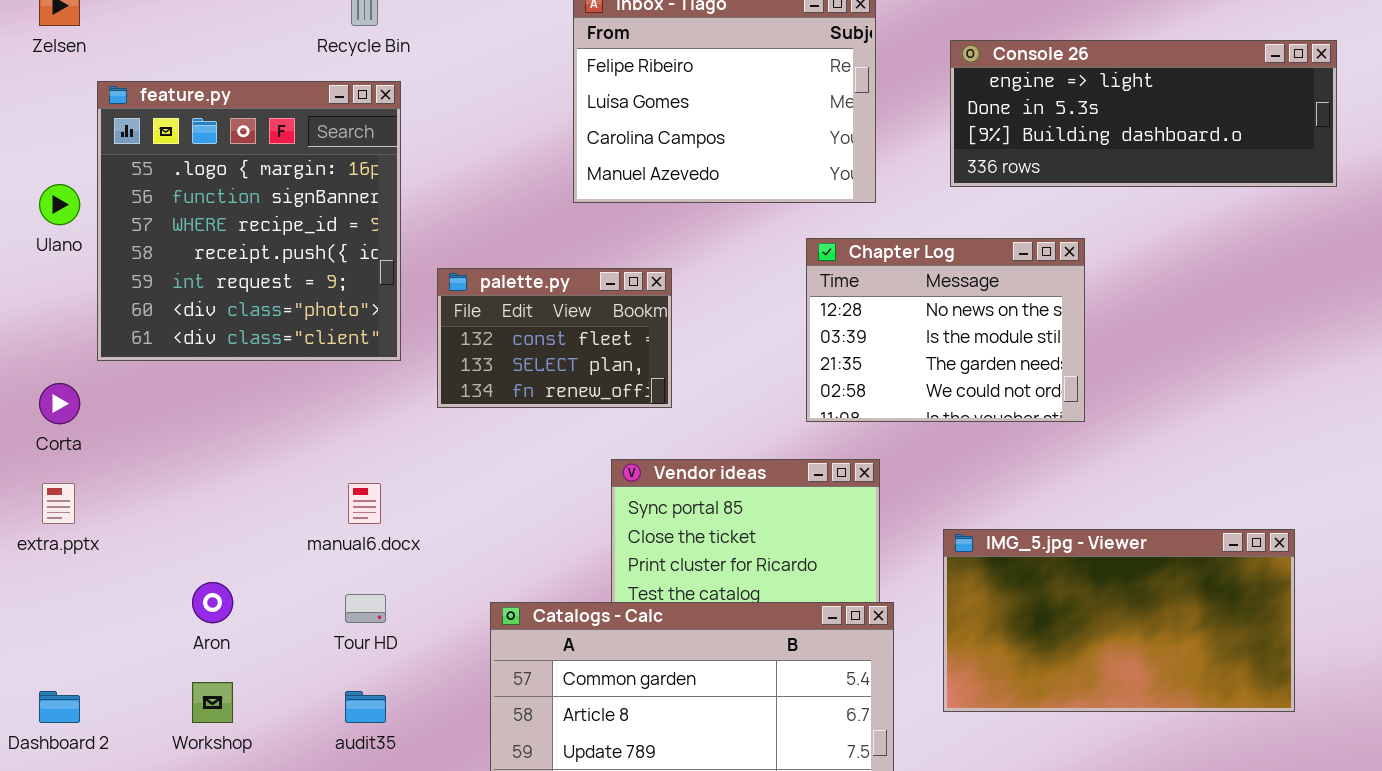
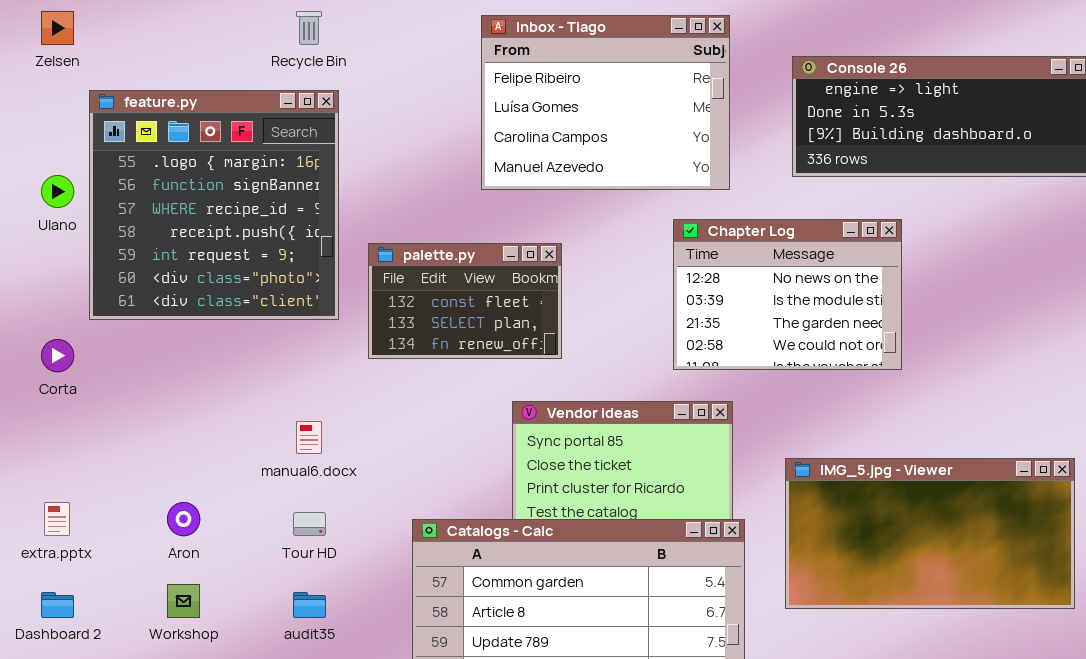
extra.pptx: [42,483,75,524] -> [44,502,70,536], moved

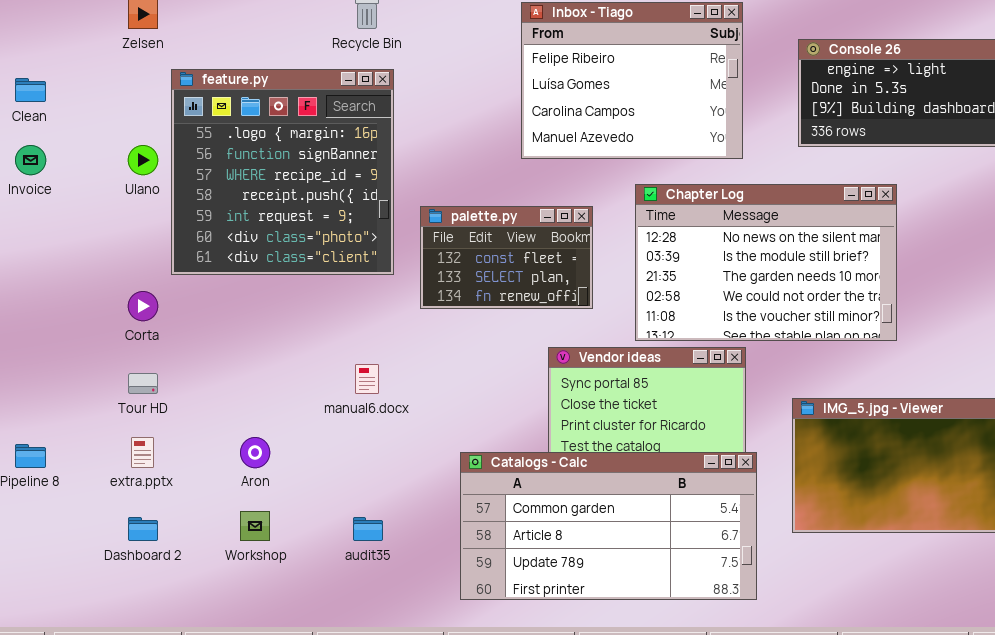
Chapter Log: [673,219,902,370] -> [635,184,897,341], resized
Tour HD: [293,512,326,536] -> [128,373,158,394], moved

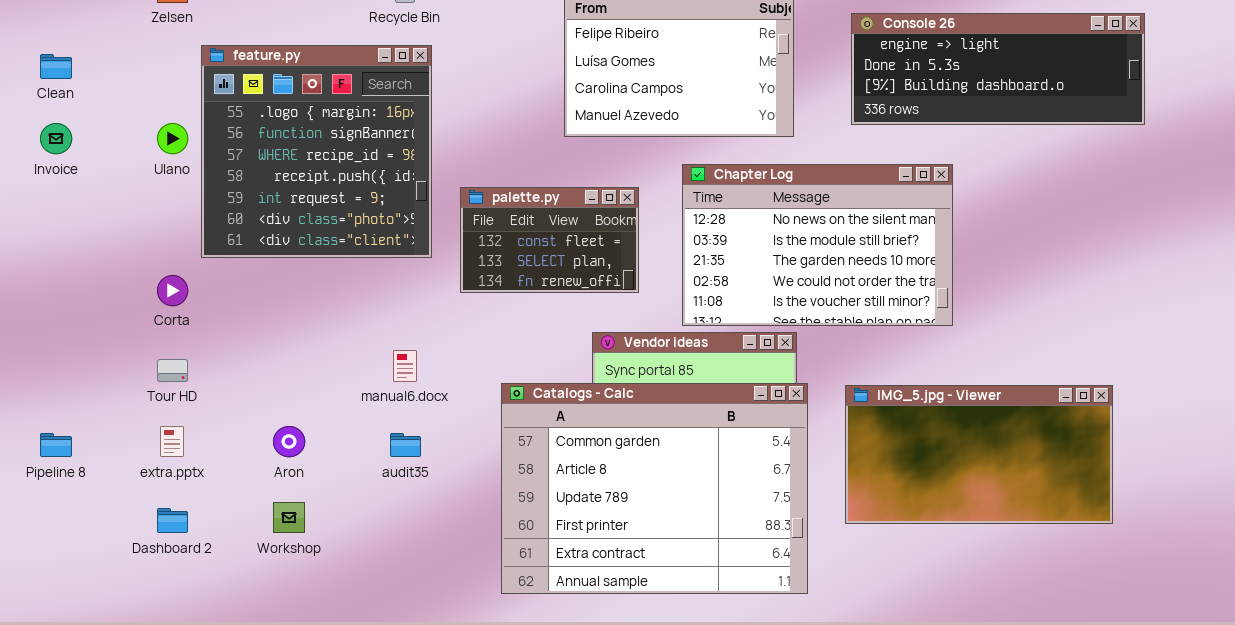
Catalogs - Calc: [460,452,757,600] -> [501,383,808,594], resized
audit35: [353,517,383,541] -> [390,433,421,457], moved

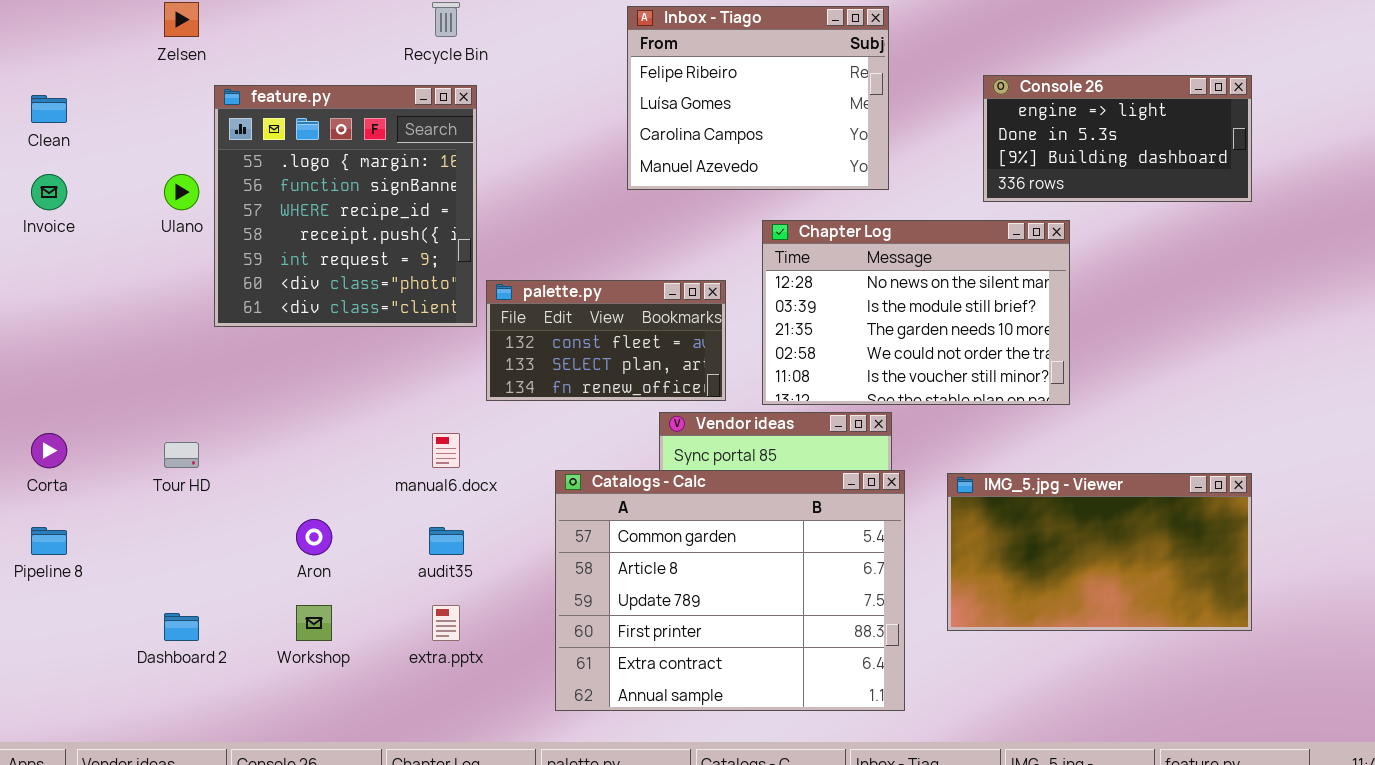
Console 26: [851,13,1145,125] -> [983,75,1252,202], moved, resized
palette.py: [460,187,639,293] -> [486,280,726,401], moved, resized
Corta: [157,275,188,306] -> [31,433,67,468], moved
extra.pptx: [160,426,184,457] -> [432,605,460,641], moved

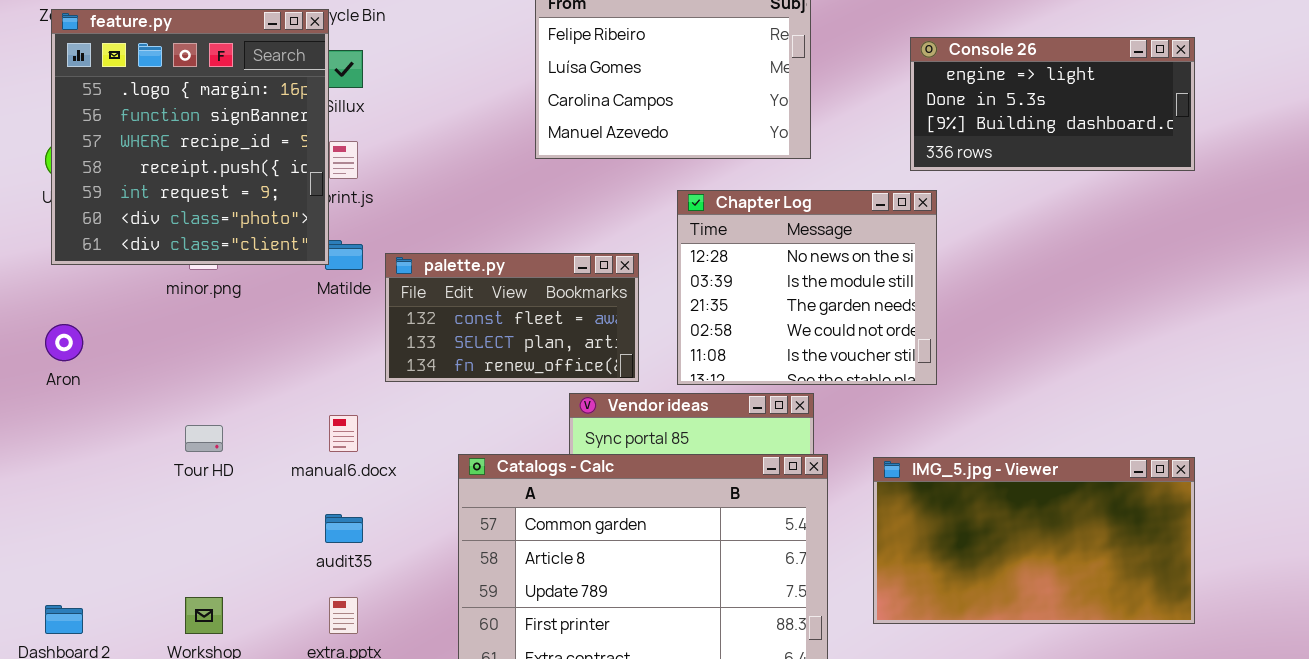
feature.py: [214,85,477,327] -> [51,9,329,265], moved
Chapter Log: [762,220,1070,405] -> [677,190,937,385], resized
Tour HD: [164,442,199,468] -> [185,425,223,452], moved
Aron: [296,519,332,555] -> [45,324,83,361], moved

